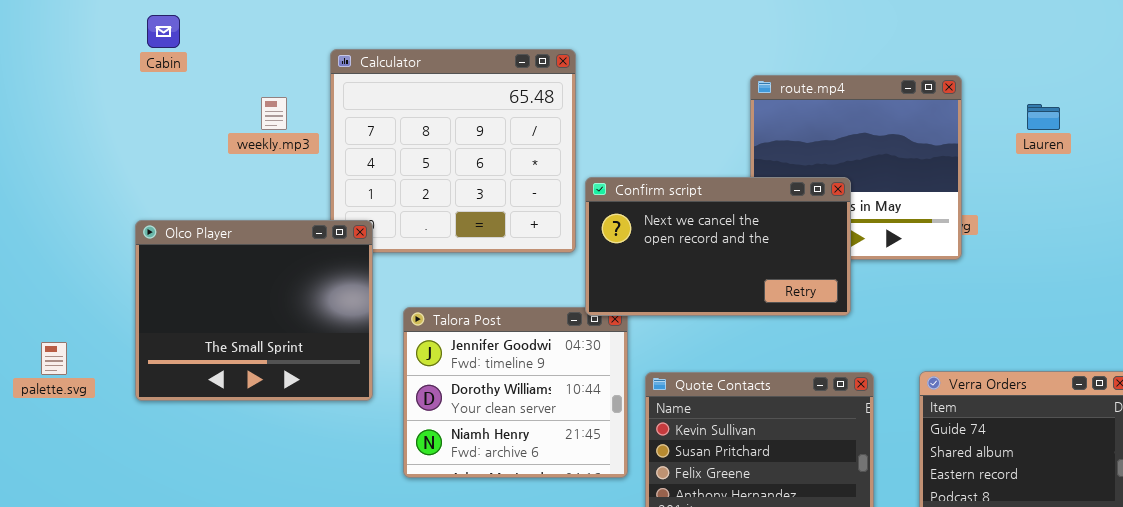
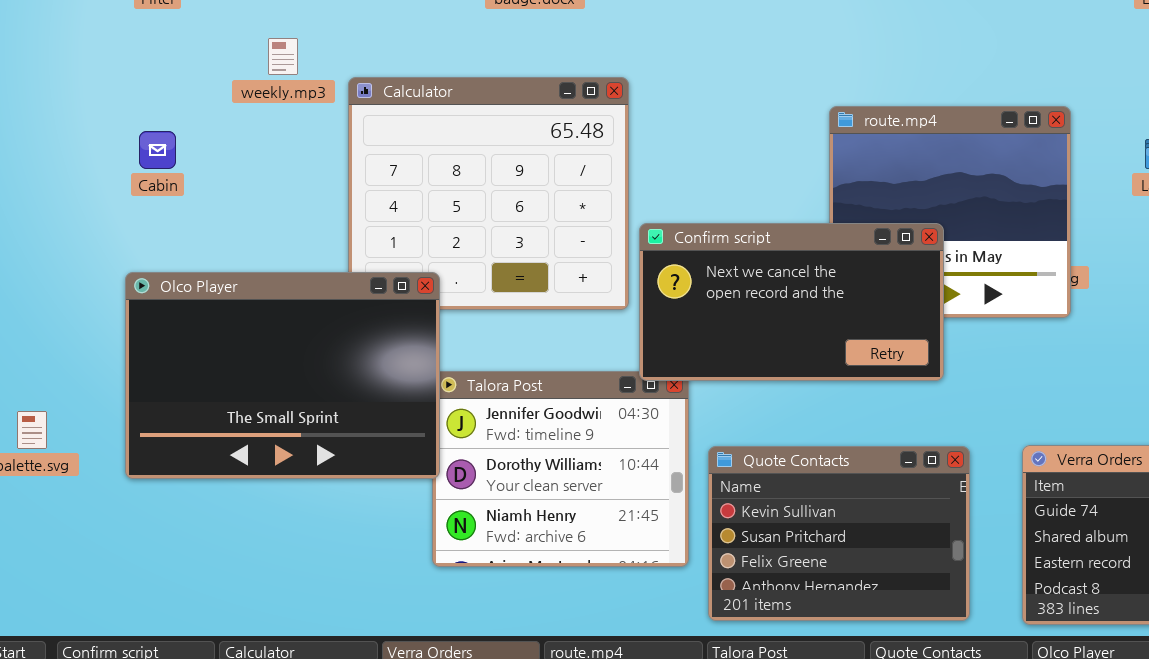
Cabin: [147,15,180,48] -> [139,131,176,169], moved
weekly.mp3: [261,97,287,130] -> [268,38,298,75], moved
Olco Player: [135,220,373,401] -> [125,272,440,479], resized

